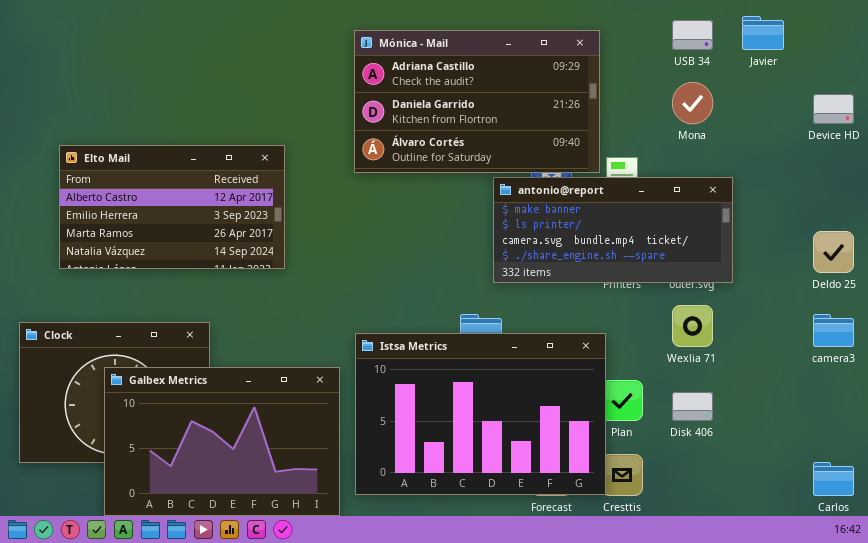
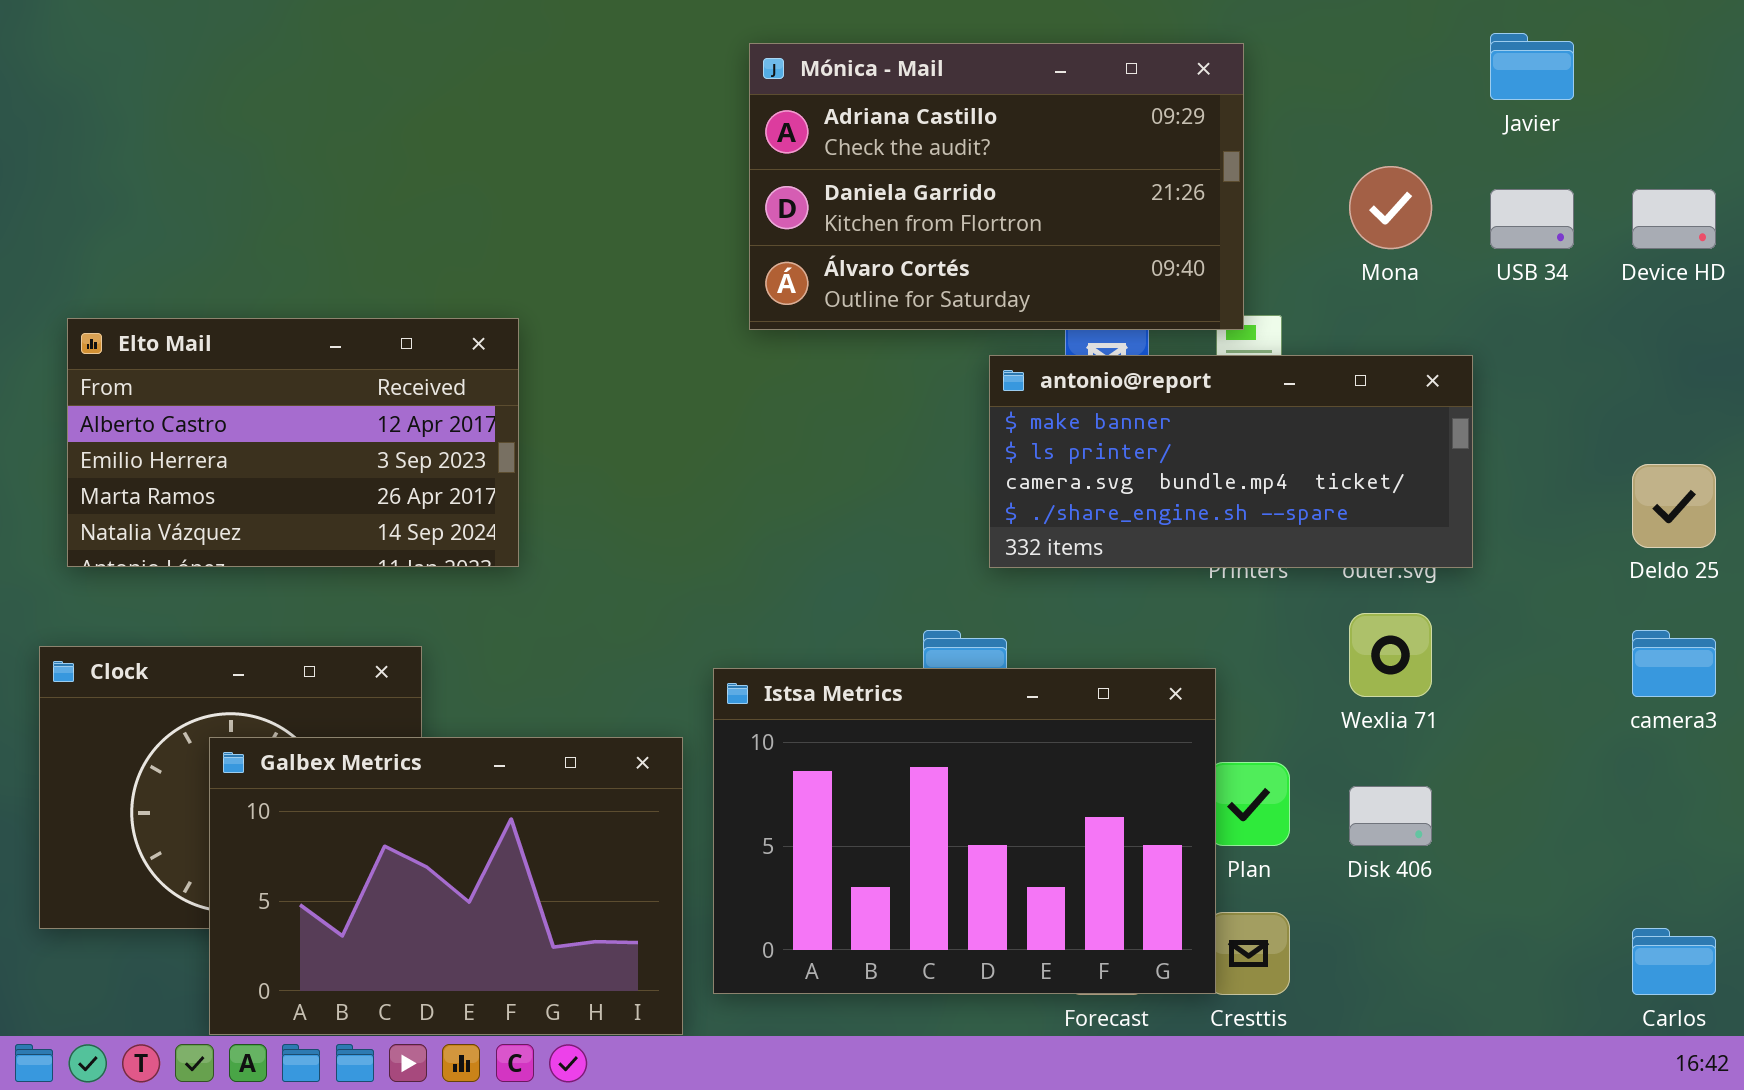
USB 34: [672,20,713,50] -> [1490,189,1574,249], moved
Mónica - Mail: [354,30,600,173] -> [749,43,1244,330], moved
Elto Mail: [59,145,285,269] -> [67,318,519,567], moved

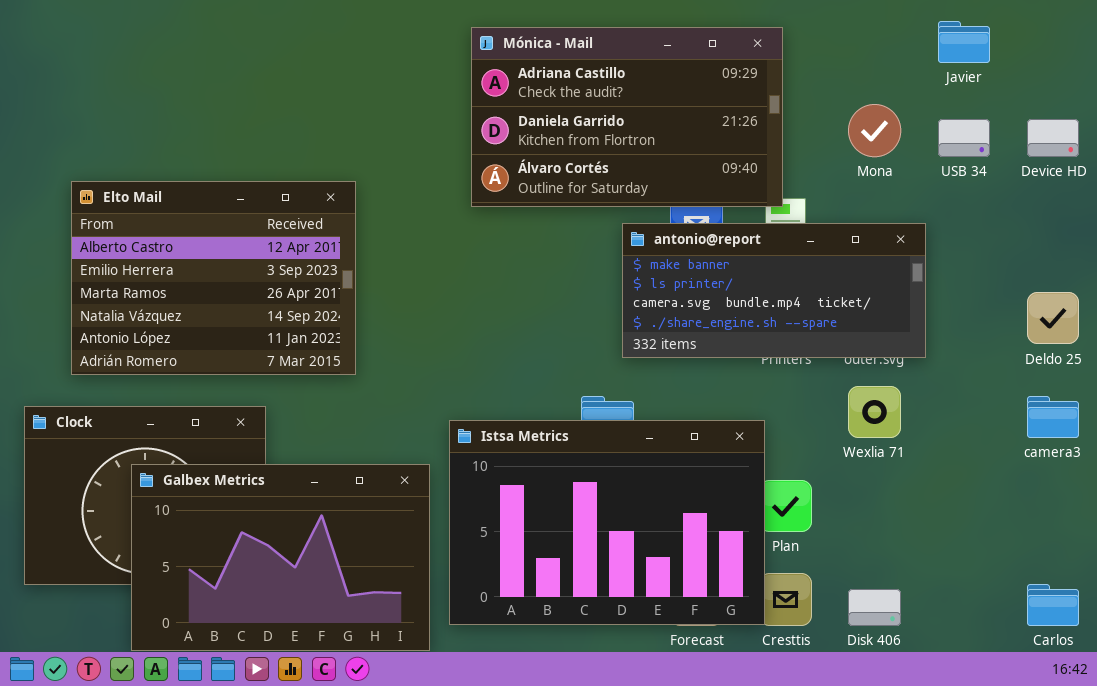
Elto Mail: [67,318,519,567] -> [71,181,356,375], moved, resized
Disk 406: [1349,786,1432,846] -> [848,589,901,626], moved

